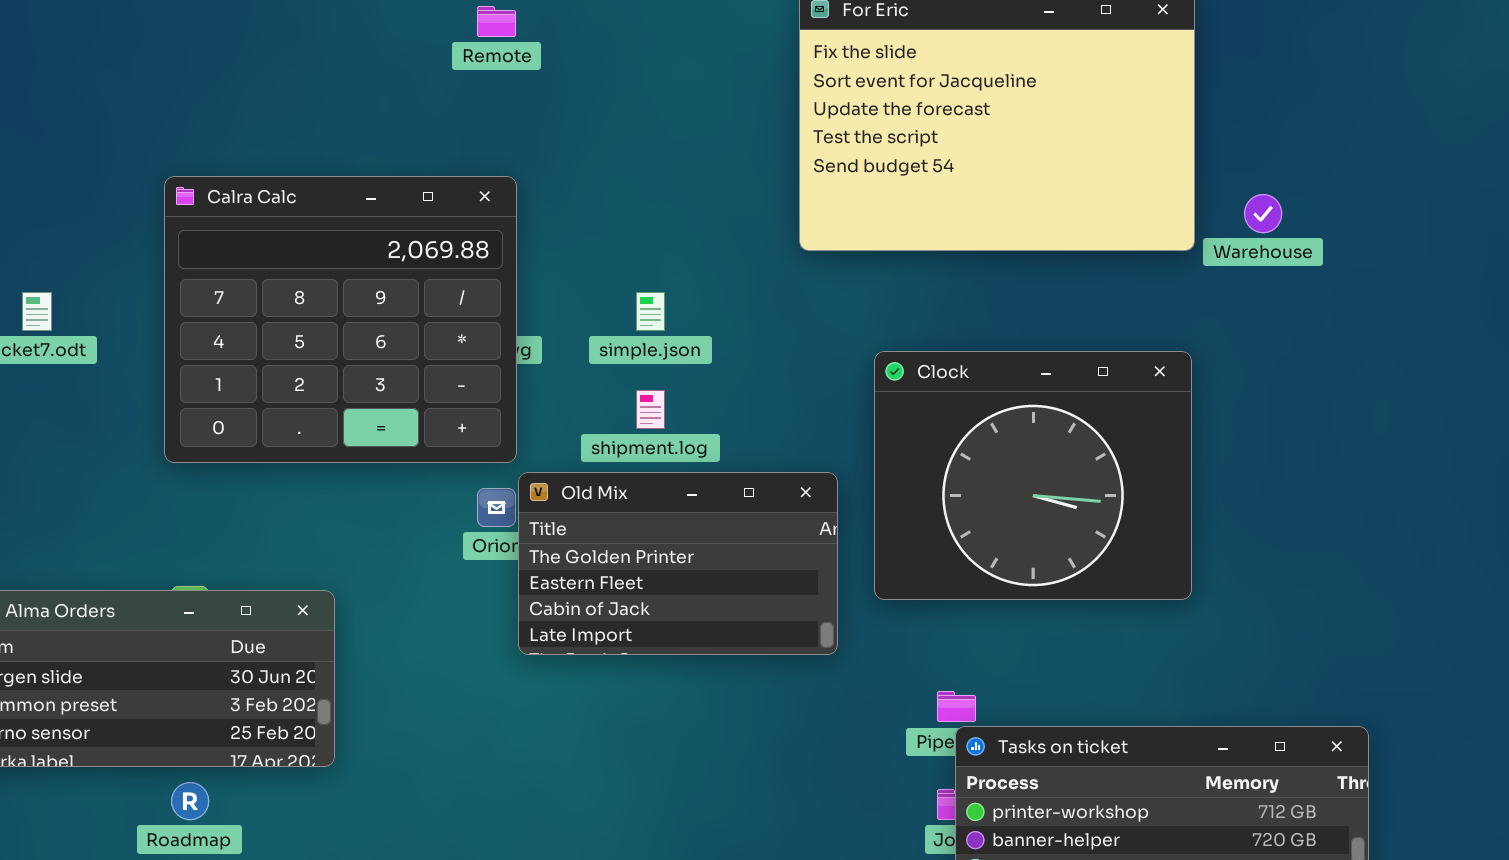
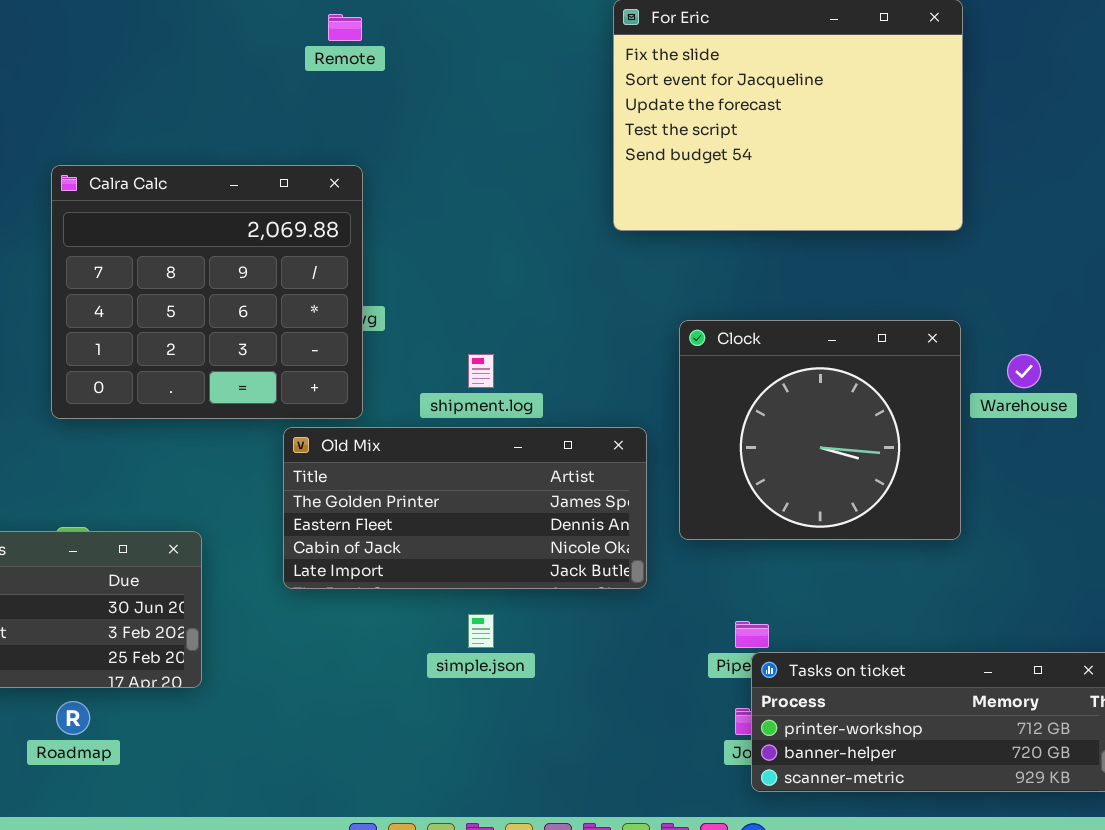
Warehouse: [1244,194,1282,233] -> [1007,354,1041,388], moved
simple.json: [636,292,665,331] -> [468,614,494,648], moved
Old Mix: [518,472,838,655] -> [283,427,647,589], resized

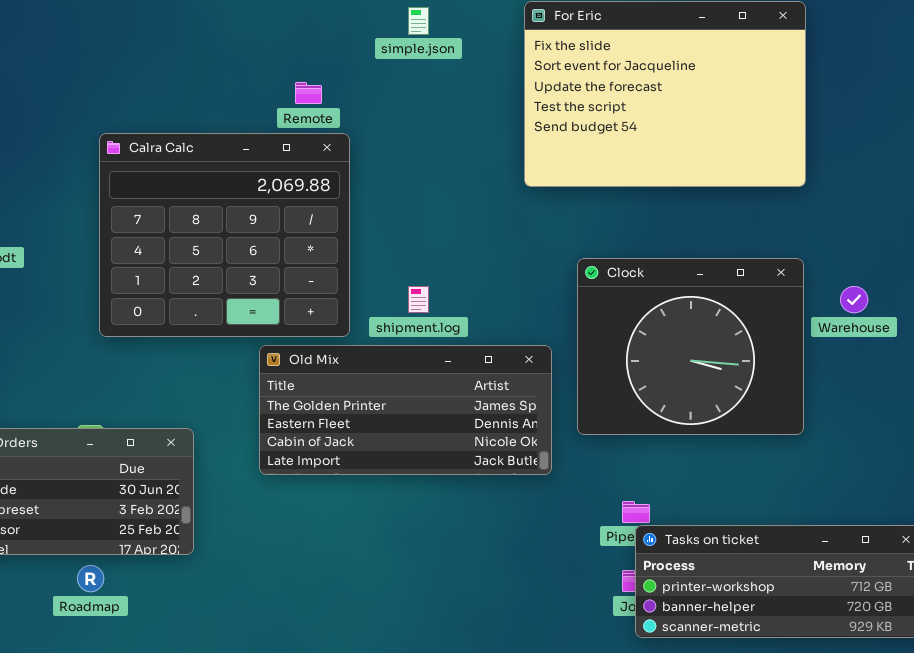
Remote: [328,14,362,41] -> [295,82,322,104], moved
Calra Calc: [51,165,363,419] -> [99,133,350,337], moved
simple.json: [468,614,494,648] -> [408,7,429,35], moved

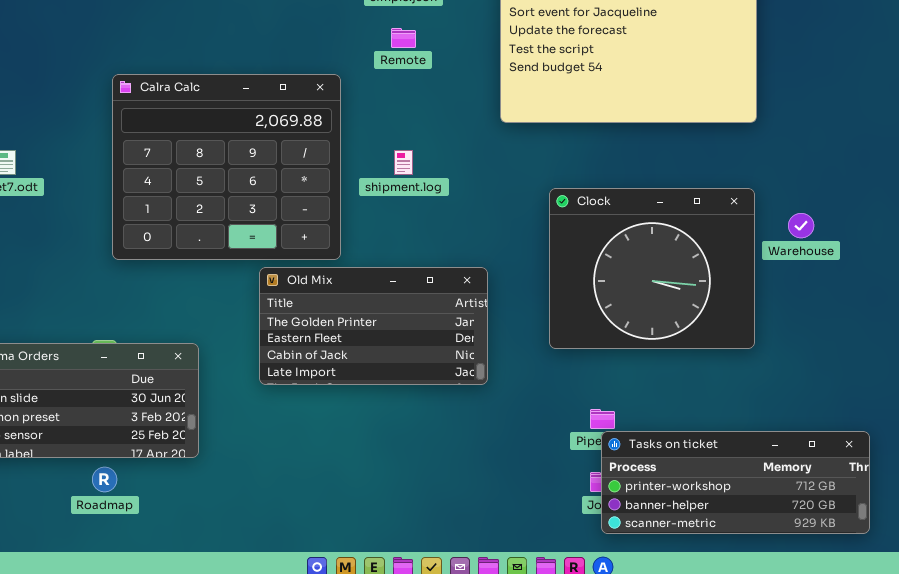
Remote: [295,82,322,104] -> [391,28,416,48], moved
shipment.log: [408,286,429,313] -> [394,150,413,175], moved
Old Mix: [259,345,552,475] -> [259,267,488,385], resized

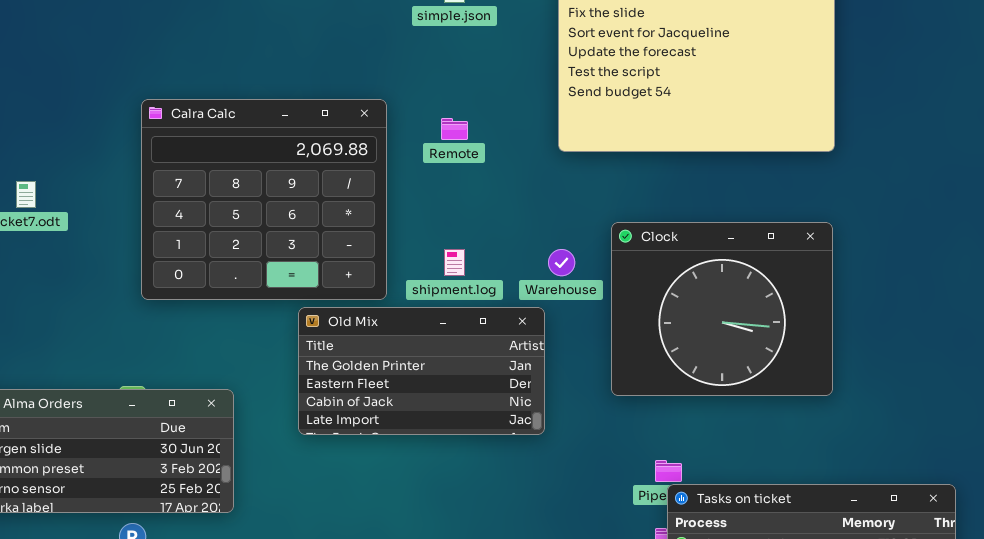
Remote: [391,28,416,48] -> [441,118,468,140], moved
shipment.log: [394,150,413,175] -> [444,249,465,276], moved
Warehouse: [788,213,814,238] -> [548,249,575,276], moved

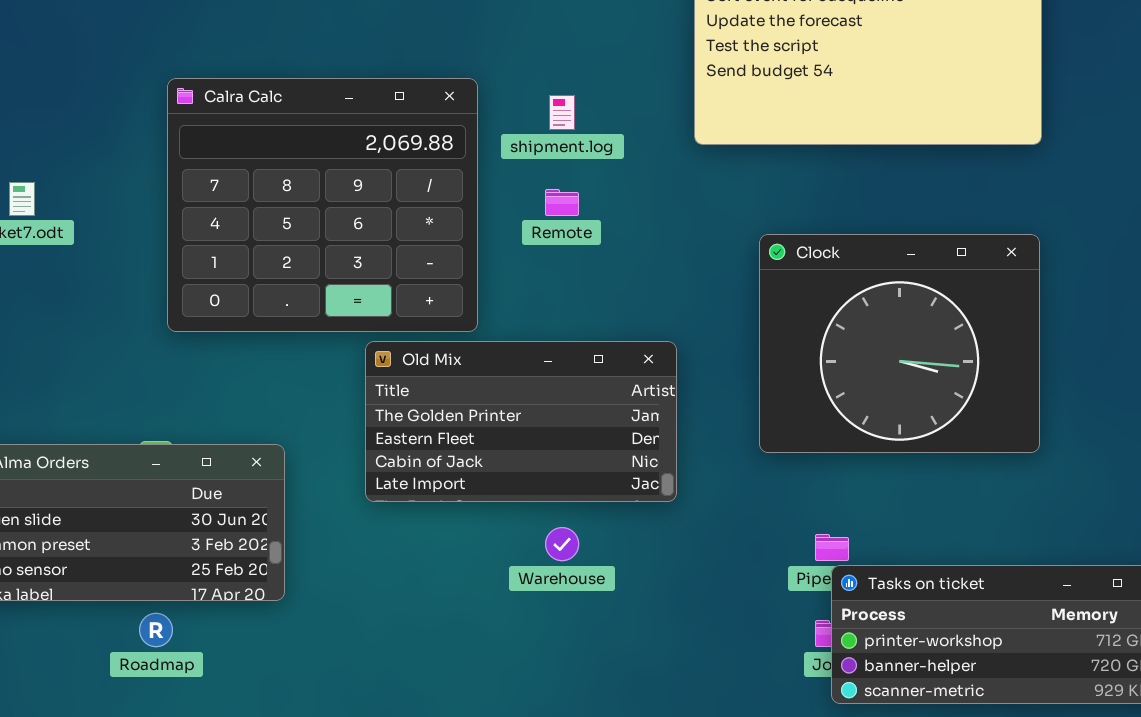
Remote: [441,118,468,140] -> [545,189,579,216], moved
shipment.log: [444,249,465,276] -> [549,95,575,130], moved
Warehouse: [548,249,575,276] -> [545,527,579,561], moved

